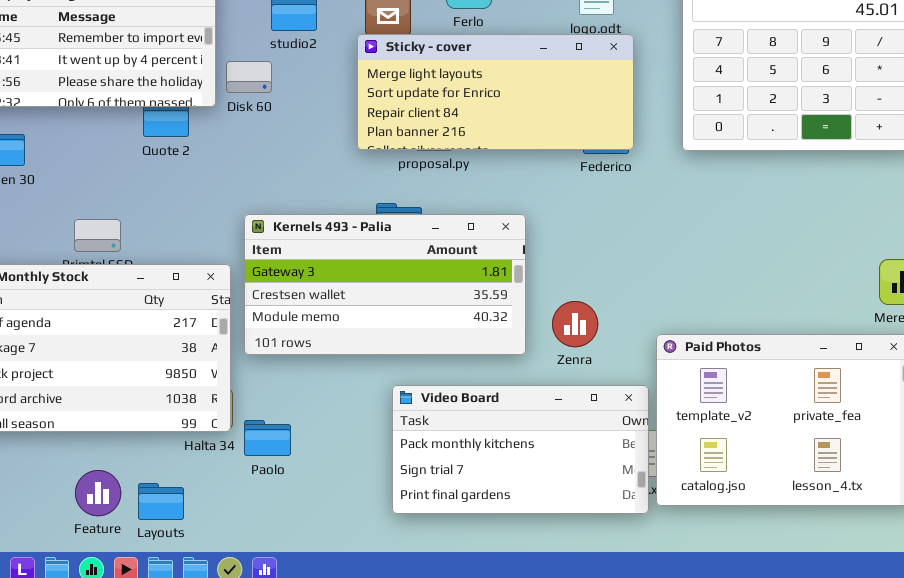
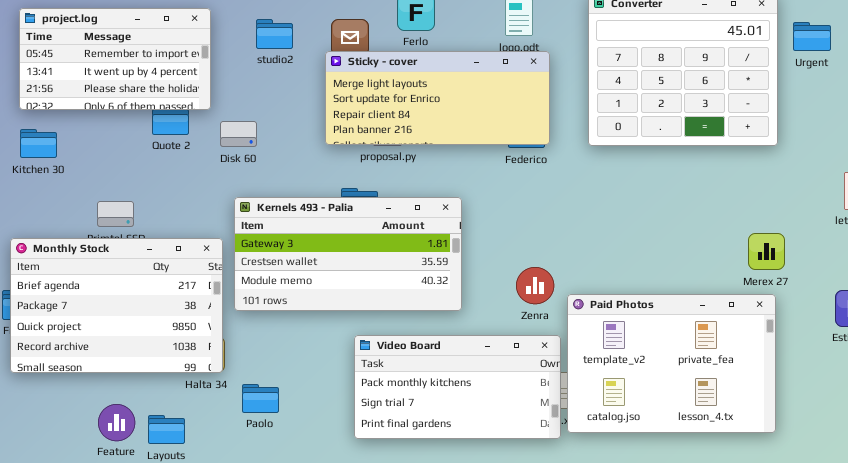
Disk 60: [226,61,272,93] -> [220,121,257,147], moved
Zenra: [552,301,598,347] -> [516,267,554,304], moved
Paolo: [244,420,291,456] -> [242,384,279,413], moved

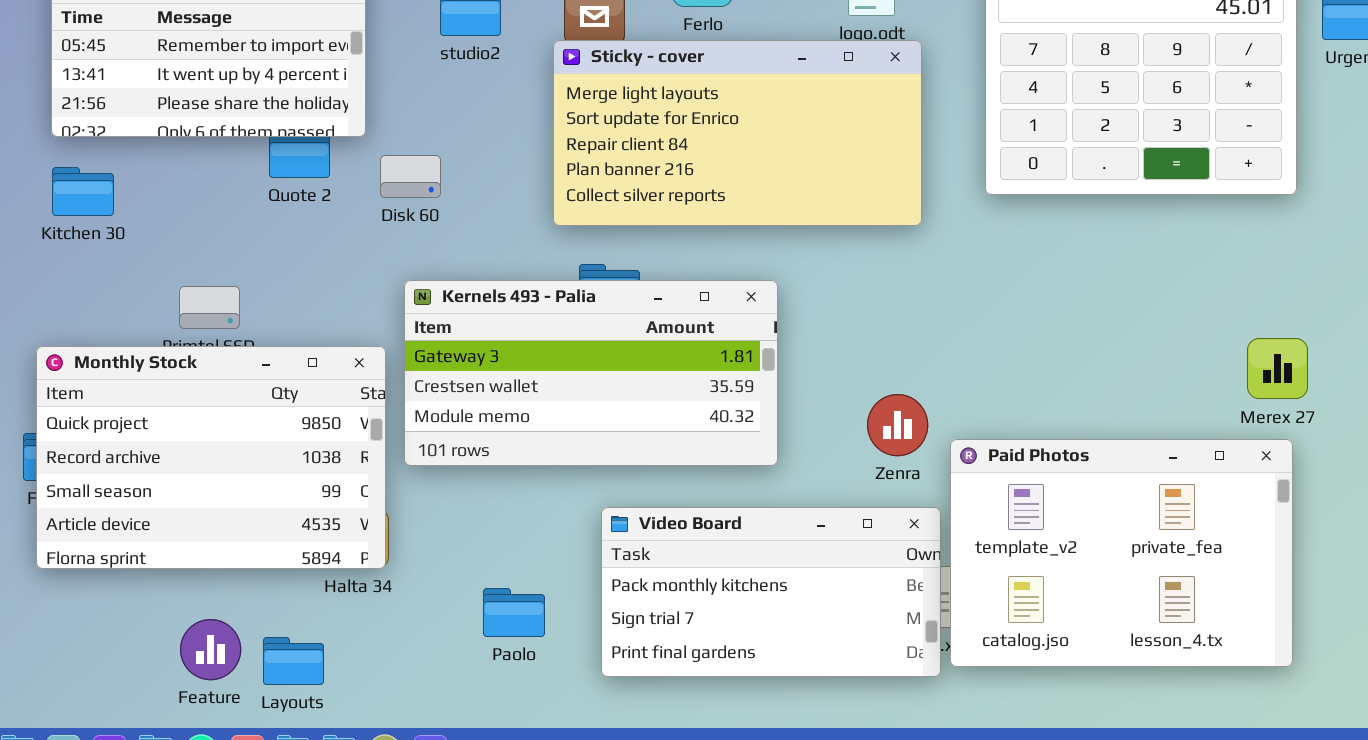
Sticky - cover: [325,51,550,145] -> [553,40,922,226], resized
Monthly Stock: [10,238,223,373] -> [36,346,386,569], scrolled down 2 rows
Paolo: [242,384,279,413] -> [483,588,545,637], moved

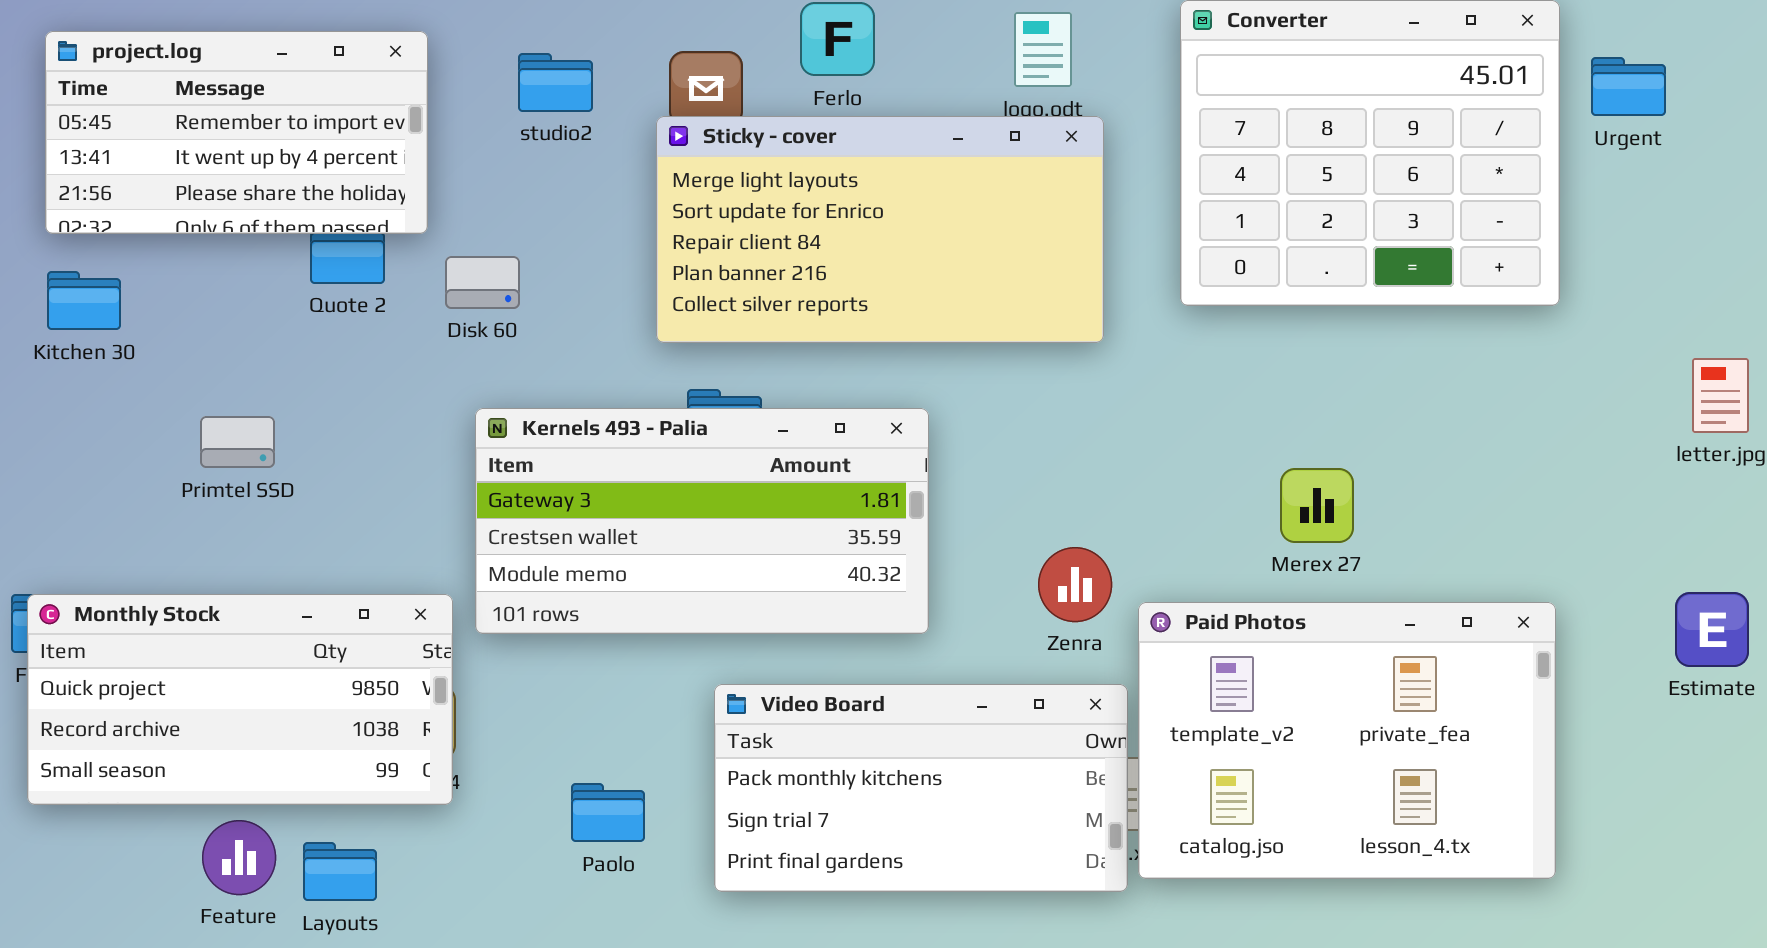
Merex 27: [1247,338,1308,399] -> [1280,468,1354,543], moved
Monthly Stock: [36,346,386,569] -> [27,594,453,805], moved, resized

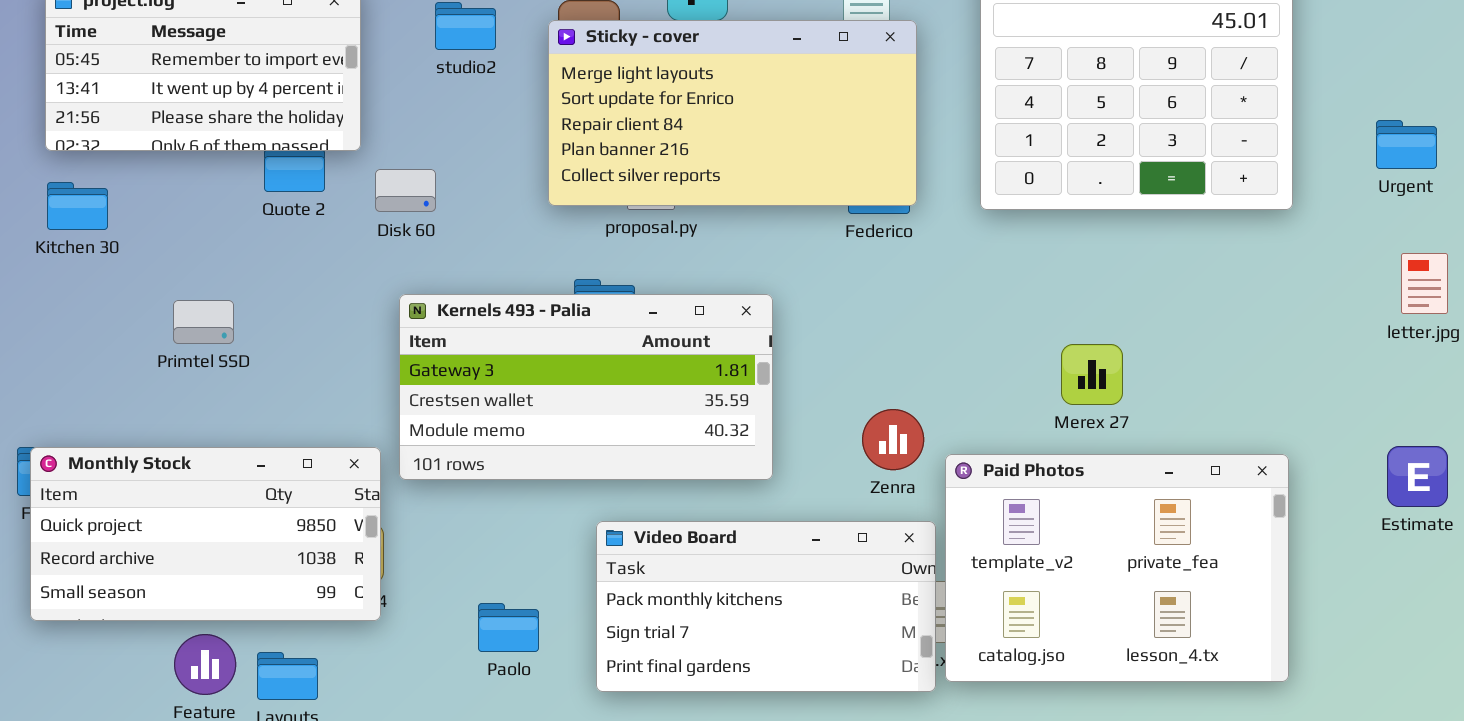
Urgent: [1591,57,1666,116] -> [1376,120,1437,169], moved
Sticky - cover: [656,116,1104,343] -> [548,20,917,206], moved

